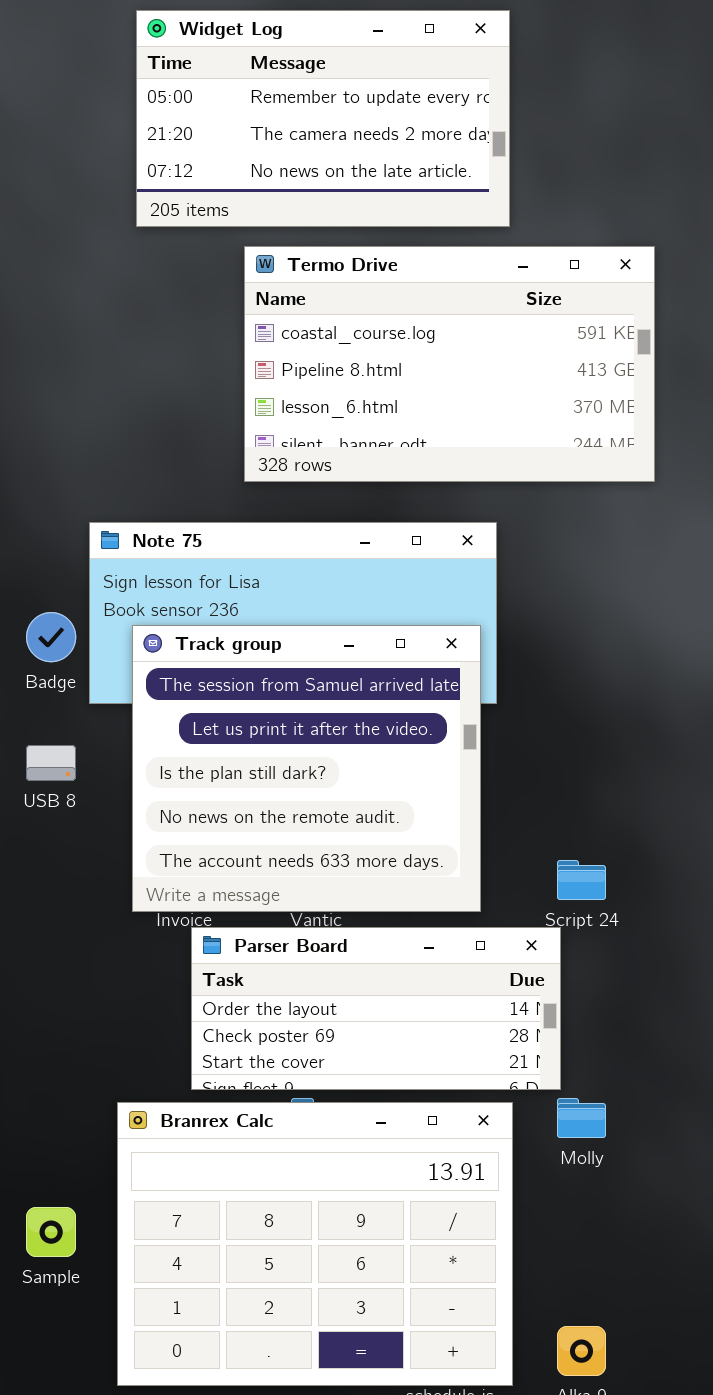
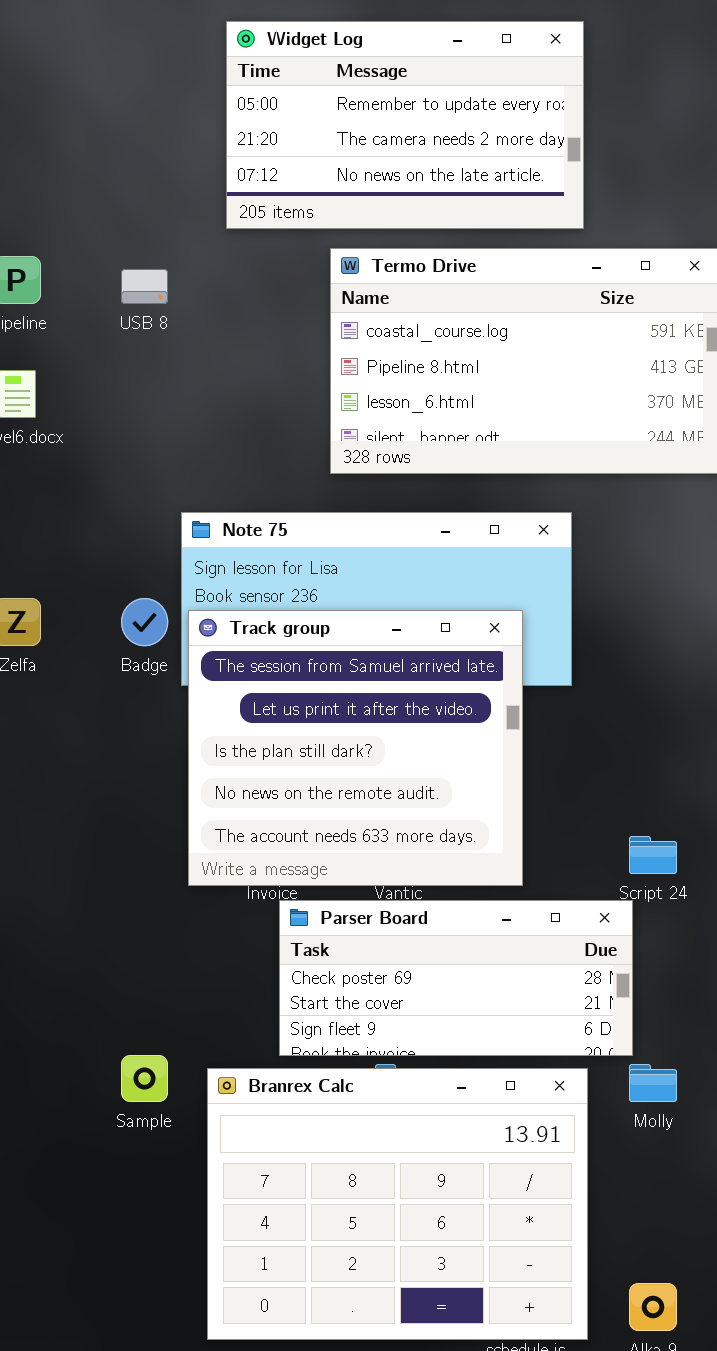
Track group: [132,625,481,912] -> [188,610,523,886], moved
USB 8: [26,745,76,781] -> [121,269,168,304], moved
Parser Board: [191,927,561,1090] -> [279,900,633,1056], scrolled down 1 row
Sample: [26,1207,76,1257] -> [121,1055,168,1102], moved

